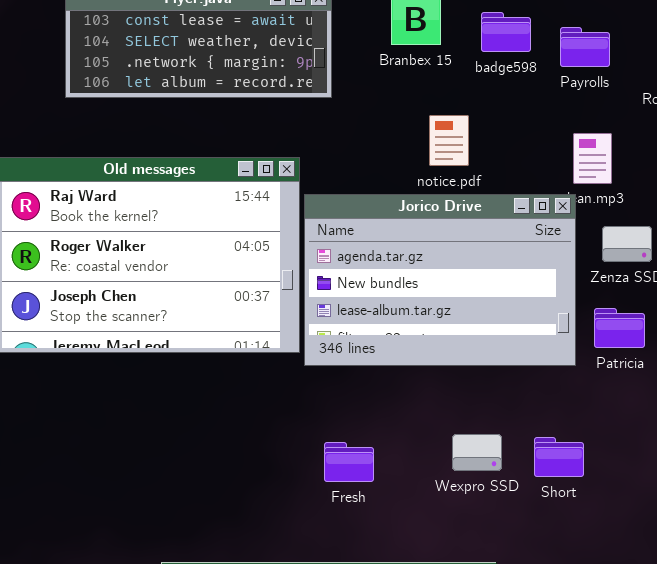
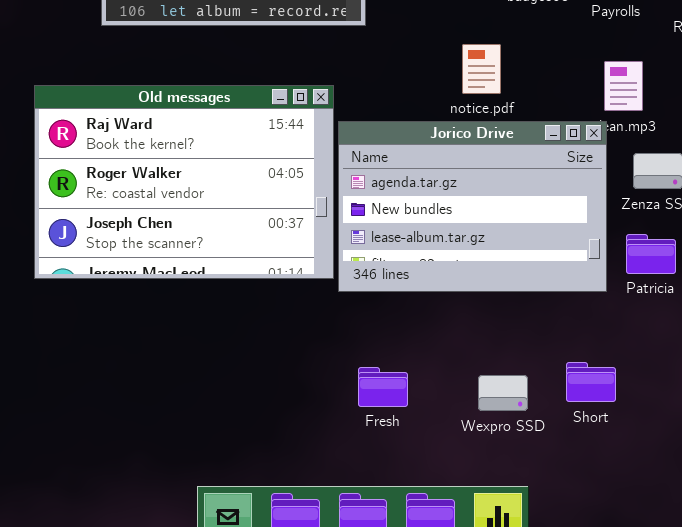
Wexpro SSD: [452,434,502,471] -> [478,375,528,411], moved

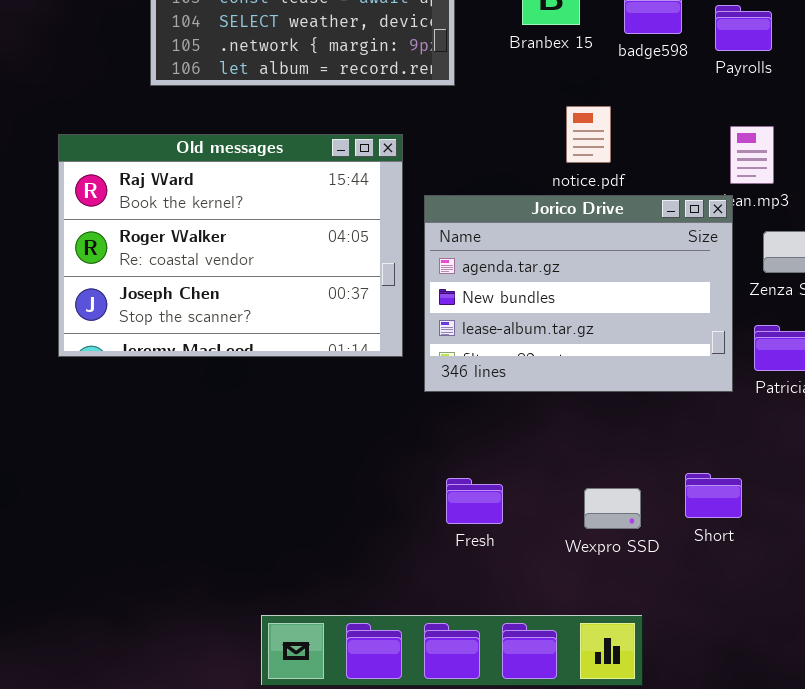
Old messages: [34,85,334,279] -> [58,134,403,357], moved

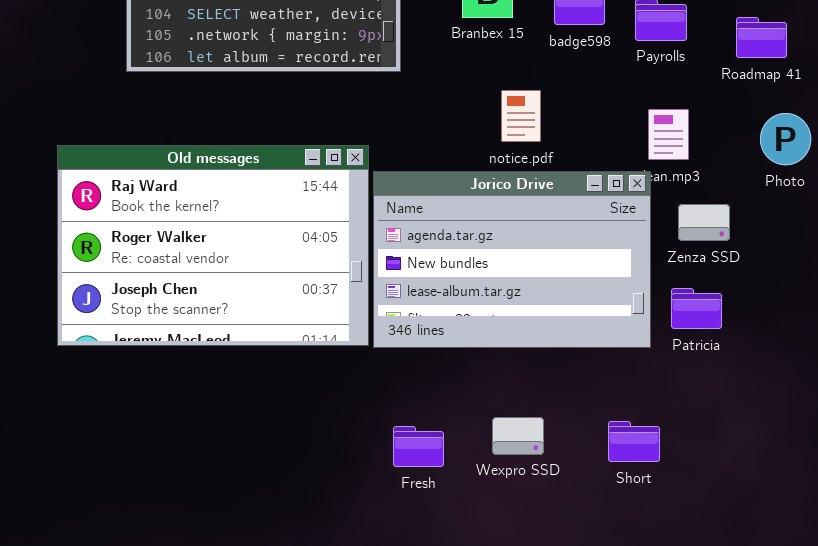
Old messages: [58,134,403,357] -> [57,145,369,346], moved
Wexpro SSD: [584,488,641,529] -> [492,417,544,455], moved

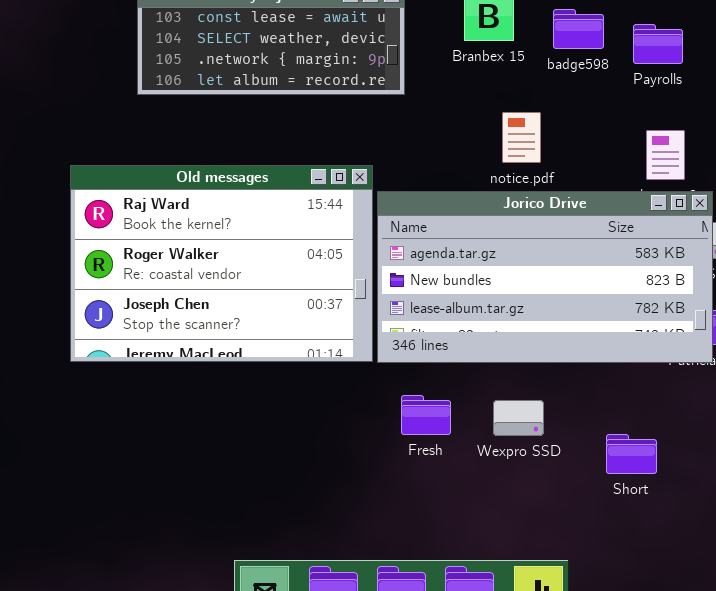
Jorico Drive: [373,171,651,348] -> [377,191,713,363], resized
Wexpro SSD: [492,417,544,455] -> [493,400,544,436], moved
Fresh: [393,426,444,467] -> [401,395,451,435], moved

